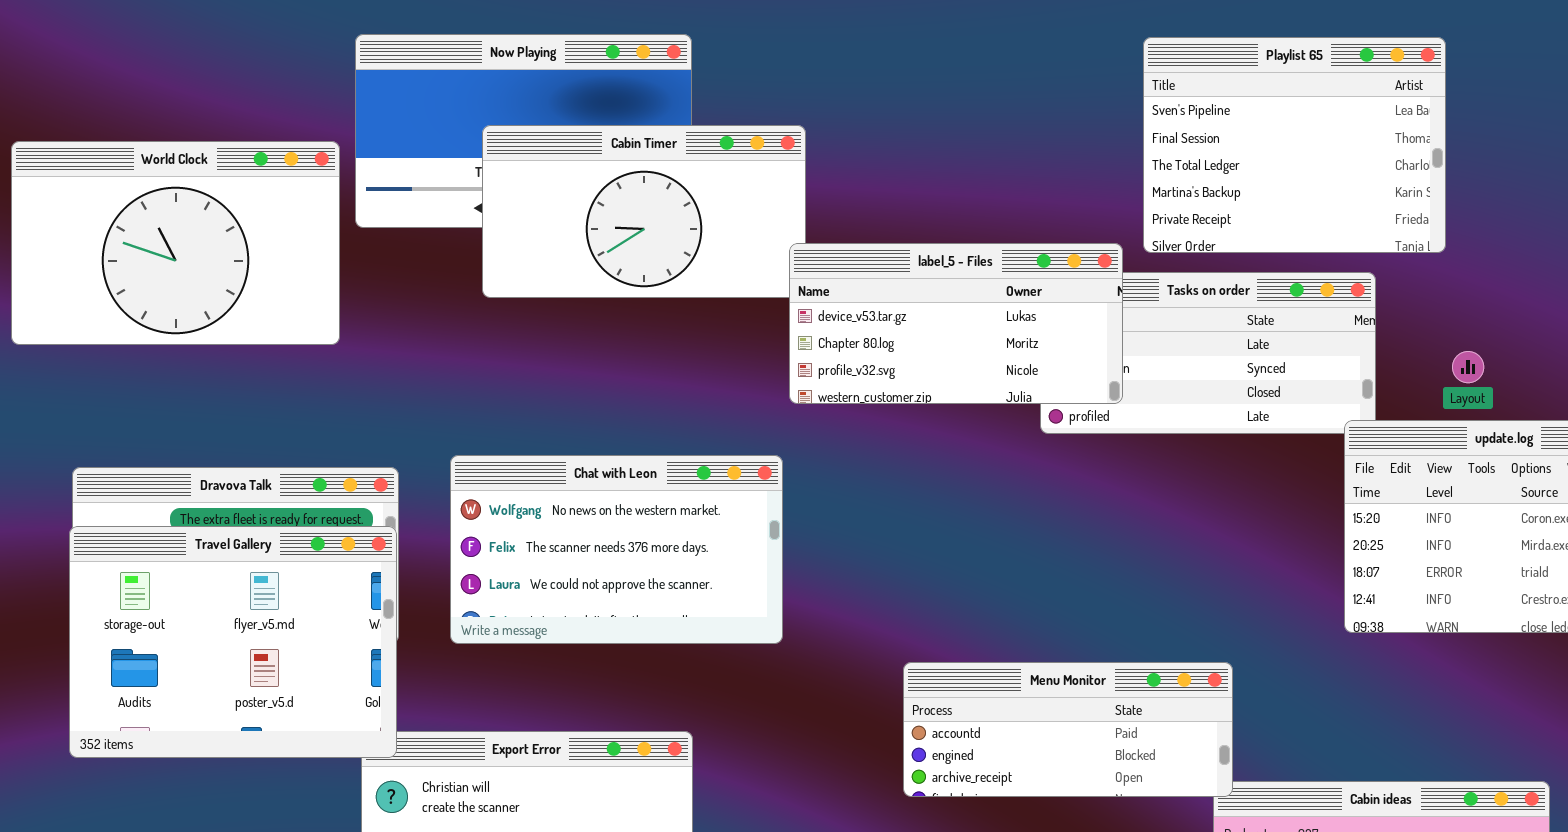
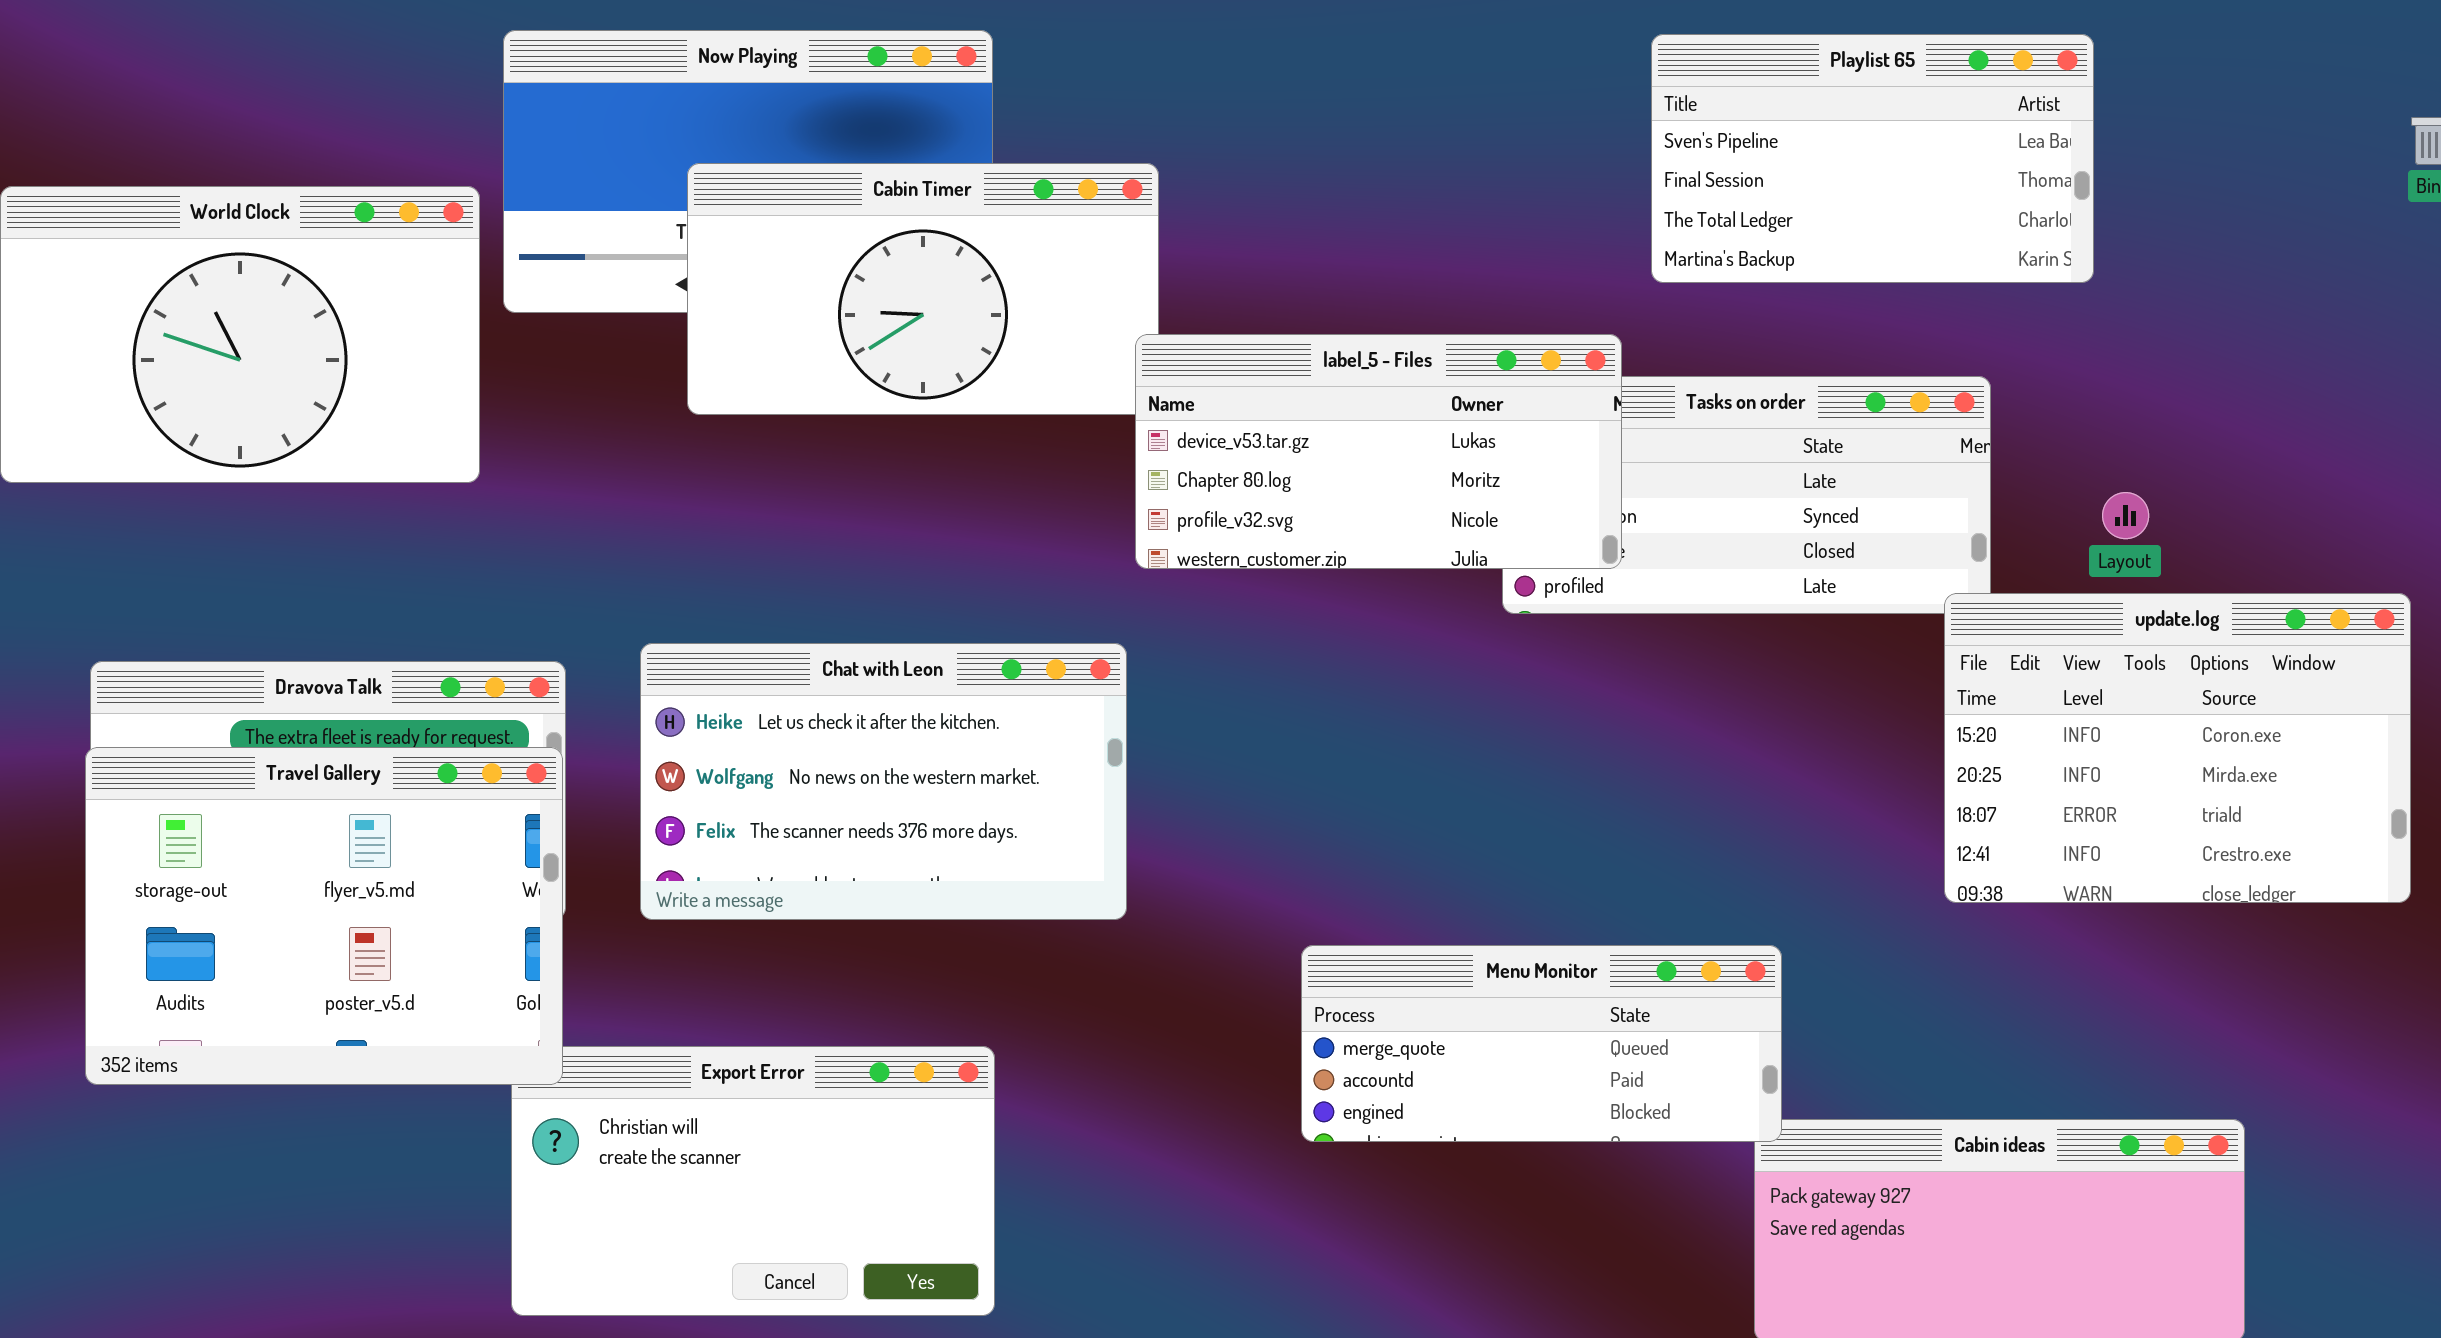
Playlist 65: [1143,37,1446,253] -> [1651,34,2094,283], resized
Chat with Leon: [450,455,783,644] -> [640,643,1127,920], scrolled up 1 row
Menu Monitor: [903,662,1233,797] -> [1301,945,1782,1142], scrolled up 1 row

